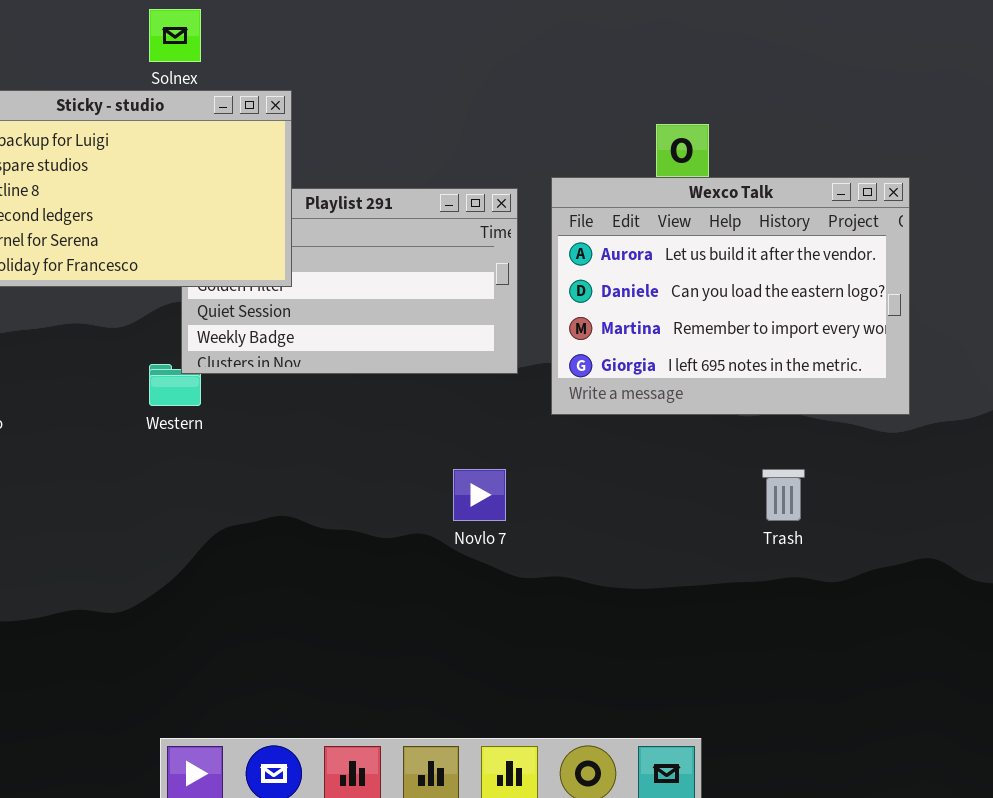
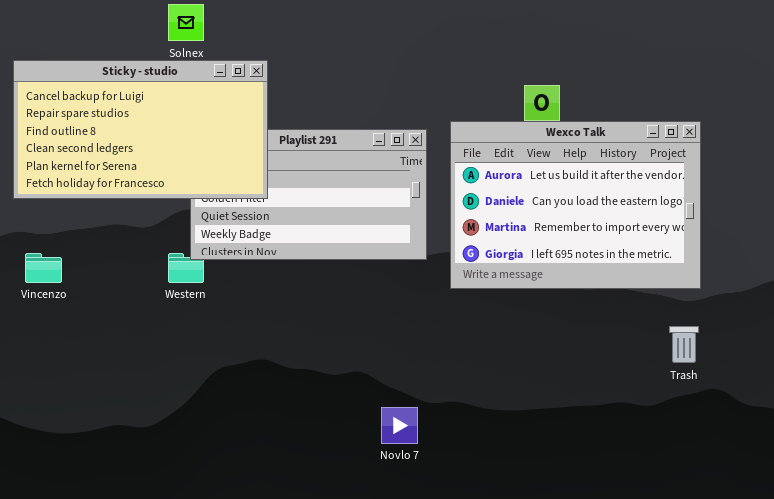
Novlo 7: [453,469,506,521] -> [381,407,418,444], moved
Trash: [762,469,805,521] -> [669,326,699,363], moved

